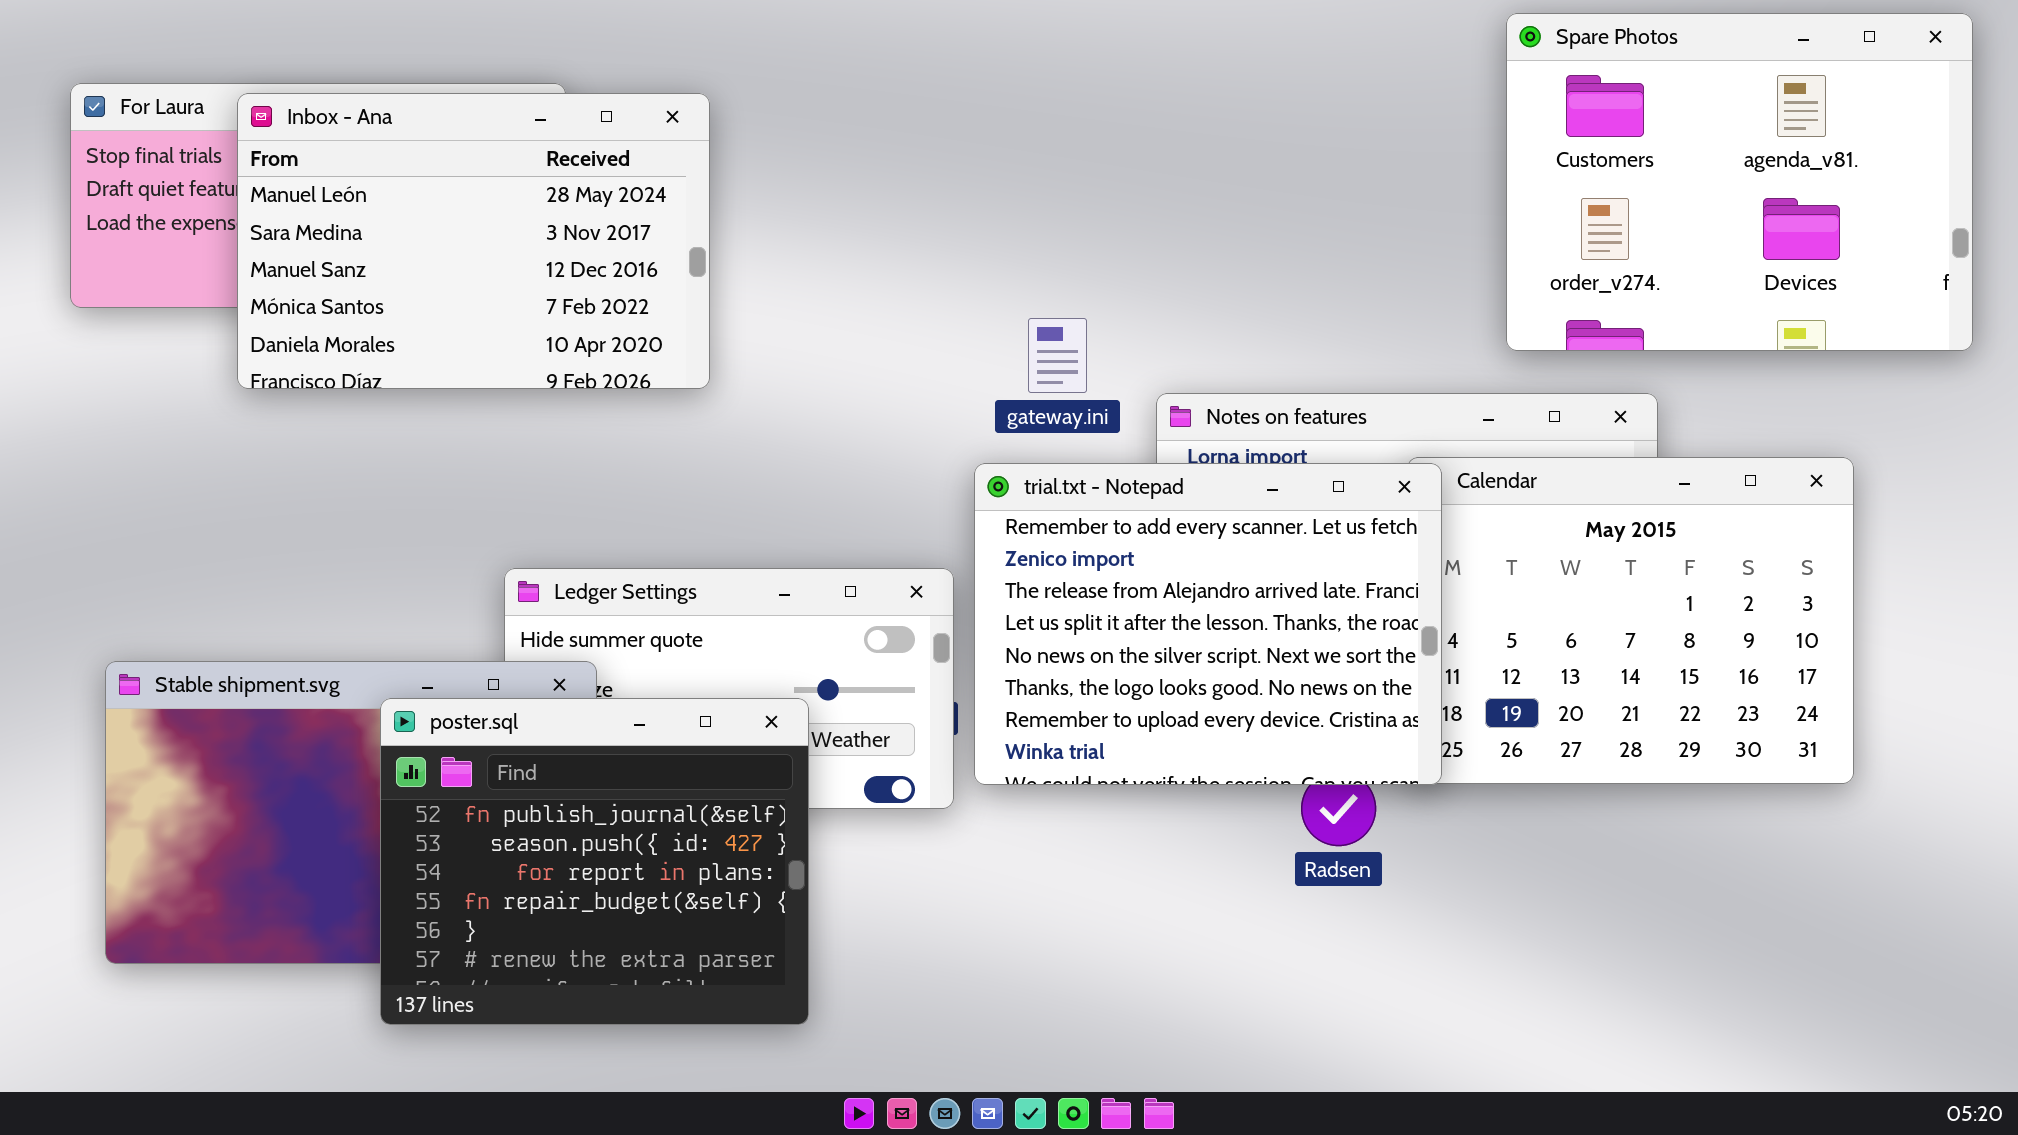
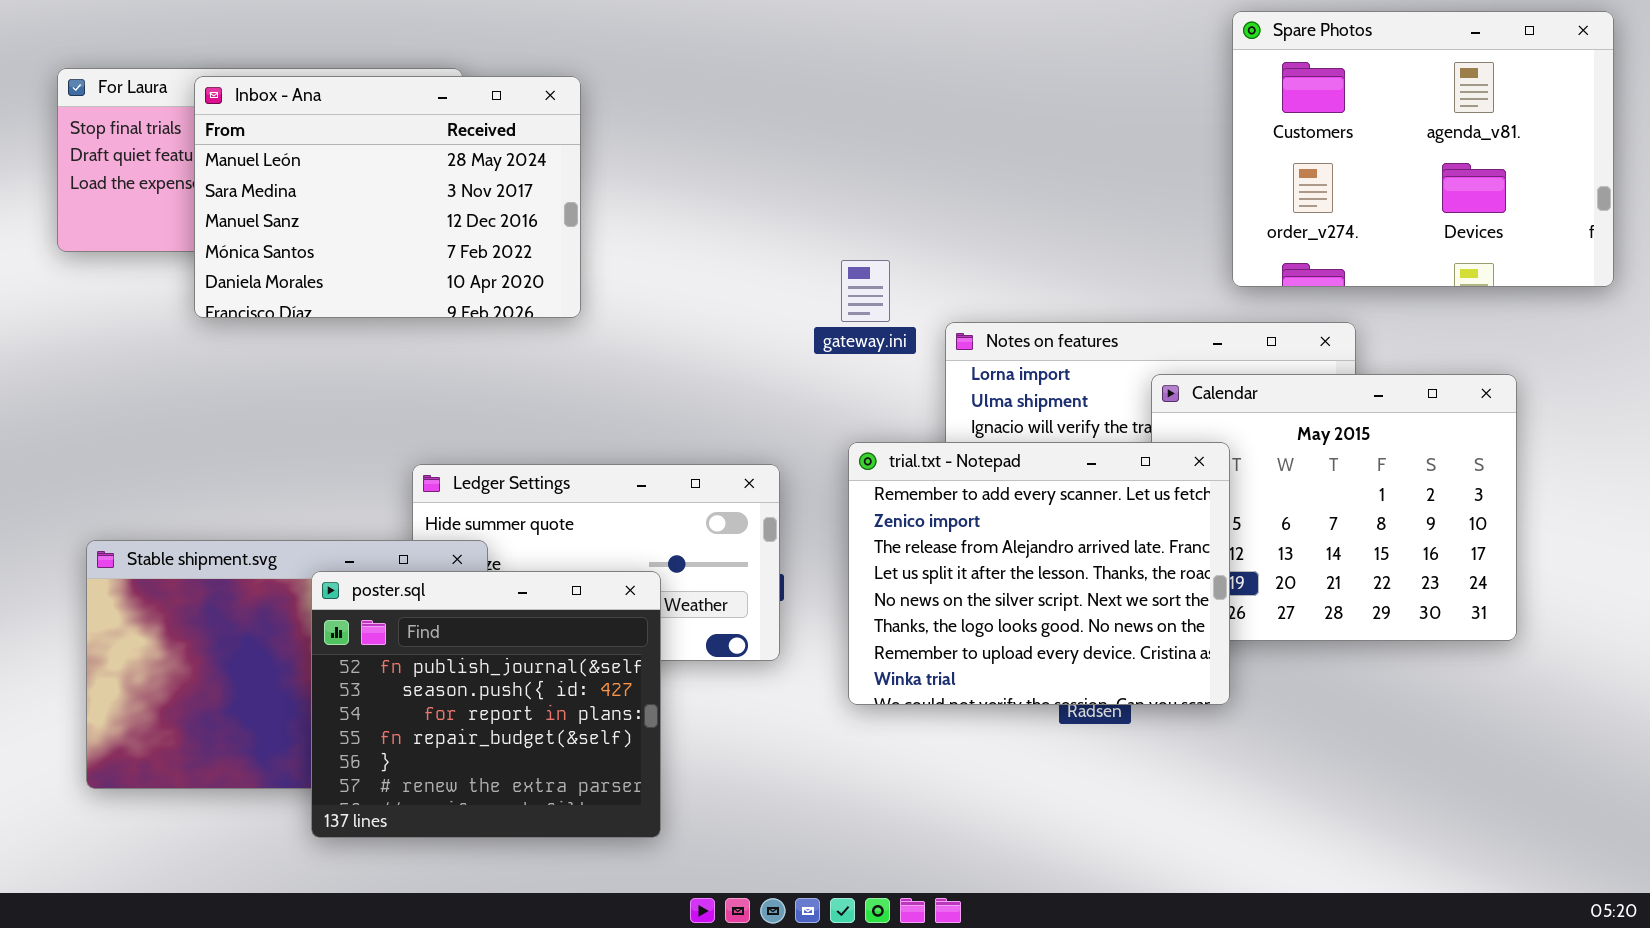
trial.txt - Notepad: [974,463,1442,785] -> [848,442,1230,705], moved

